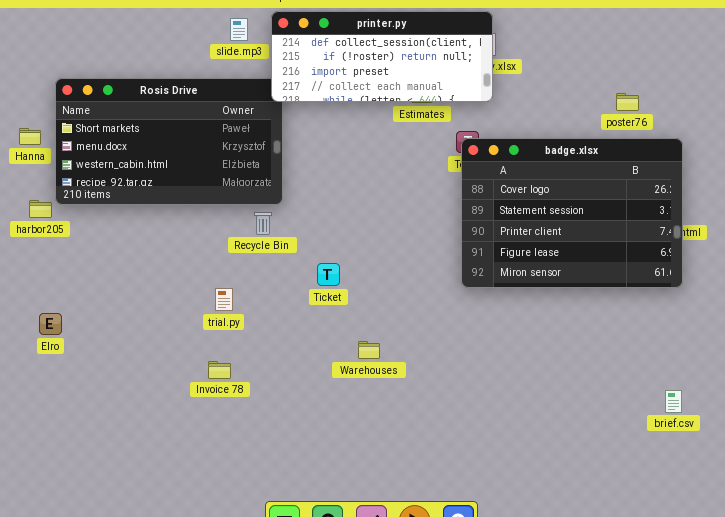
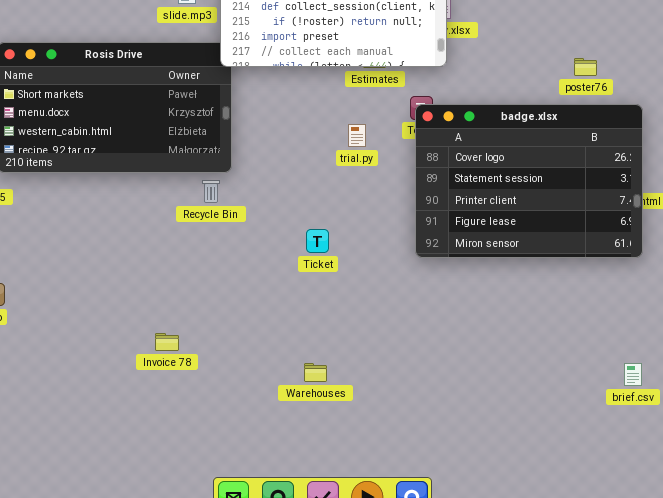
Ticket: [317,263,340,286] -> [306,229,329,253], moved
trial.py: [215,288,233,311] -> [348,124,366,147], moved
Warehouses: [358,341,380,359] -> [304,363,327,382], moved

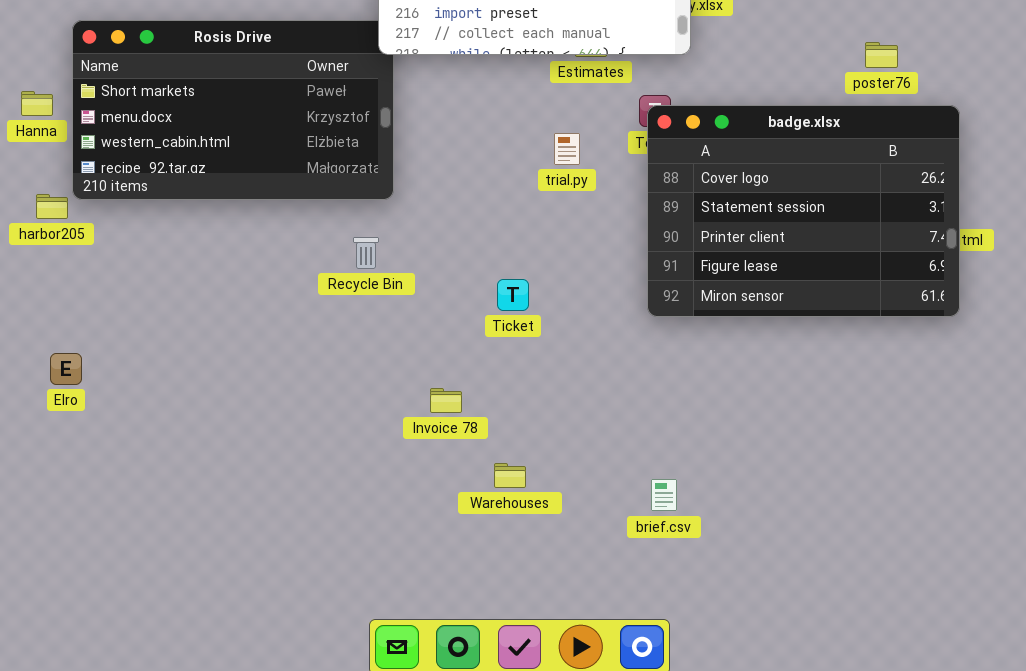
Recycle Bin: [202,180,220,203] -> [353,237,379,269], moved
Invoice 78: [155,333,179,351] -> [430,388,462,413], moved
brief.csv: [624,363,642,386] -> [651,479,677,511], moved

